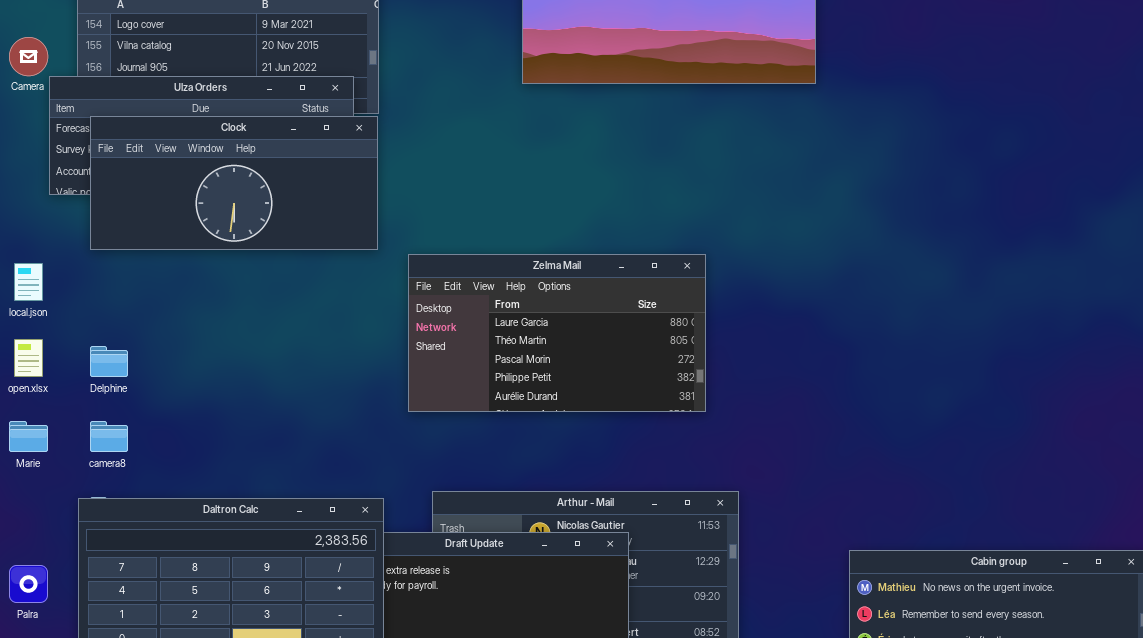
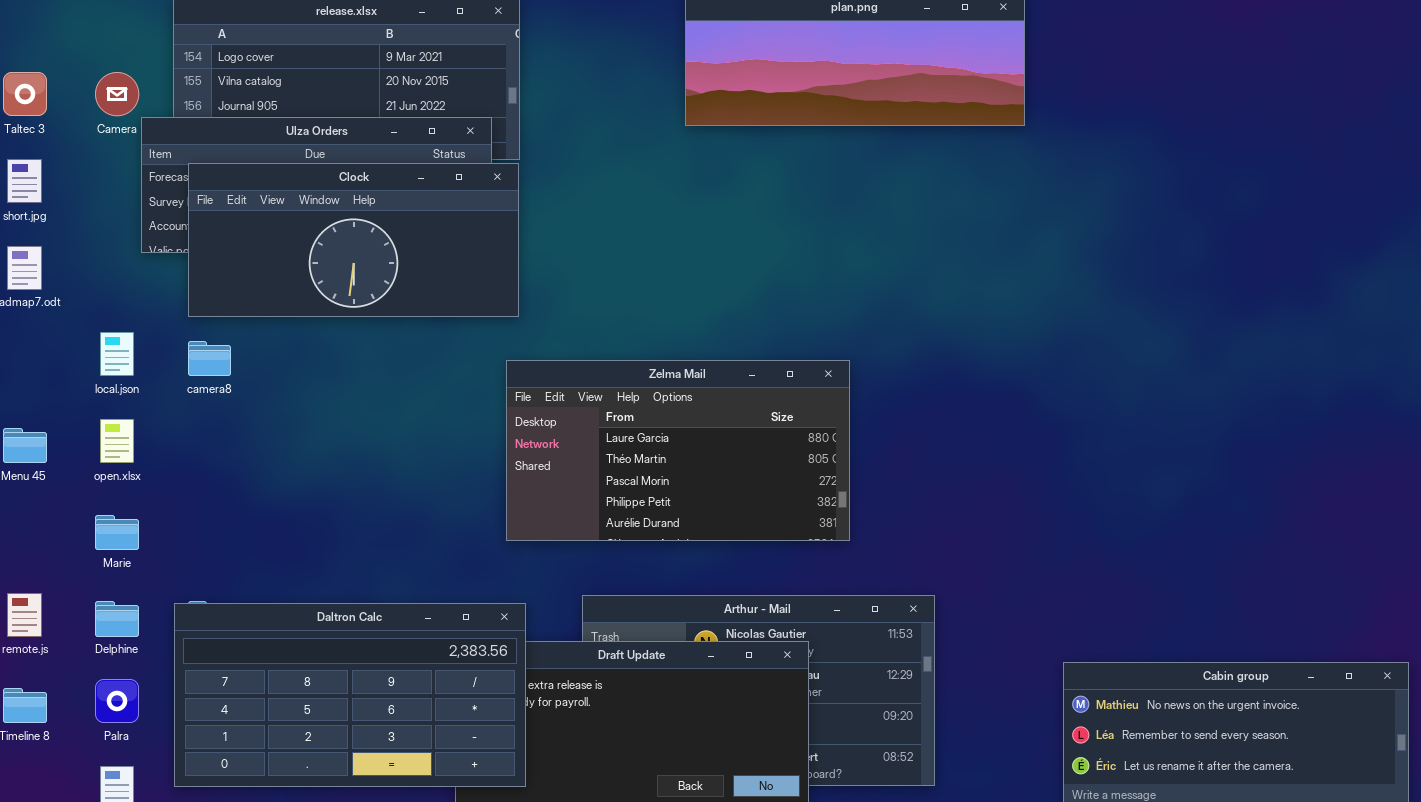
Zelma Mail: [408,254,706,412] -> [506,360,850,541], moved
Delphine: [90,346,128,377] -> [95,601,139,637], moved
camera8: [90,421,128,452] -> [188,341,231,376], moved

